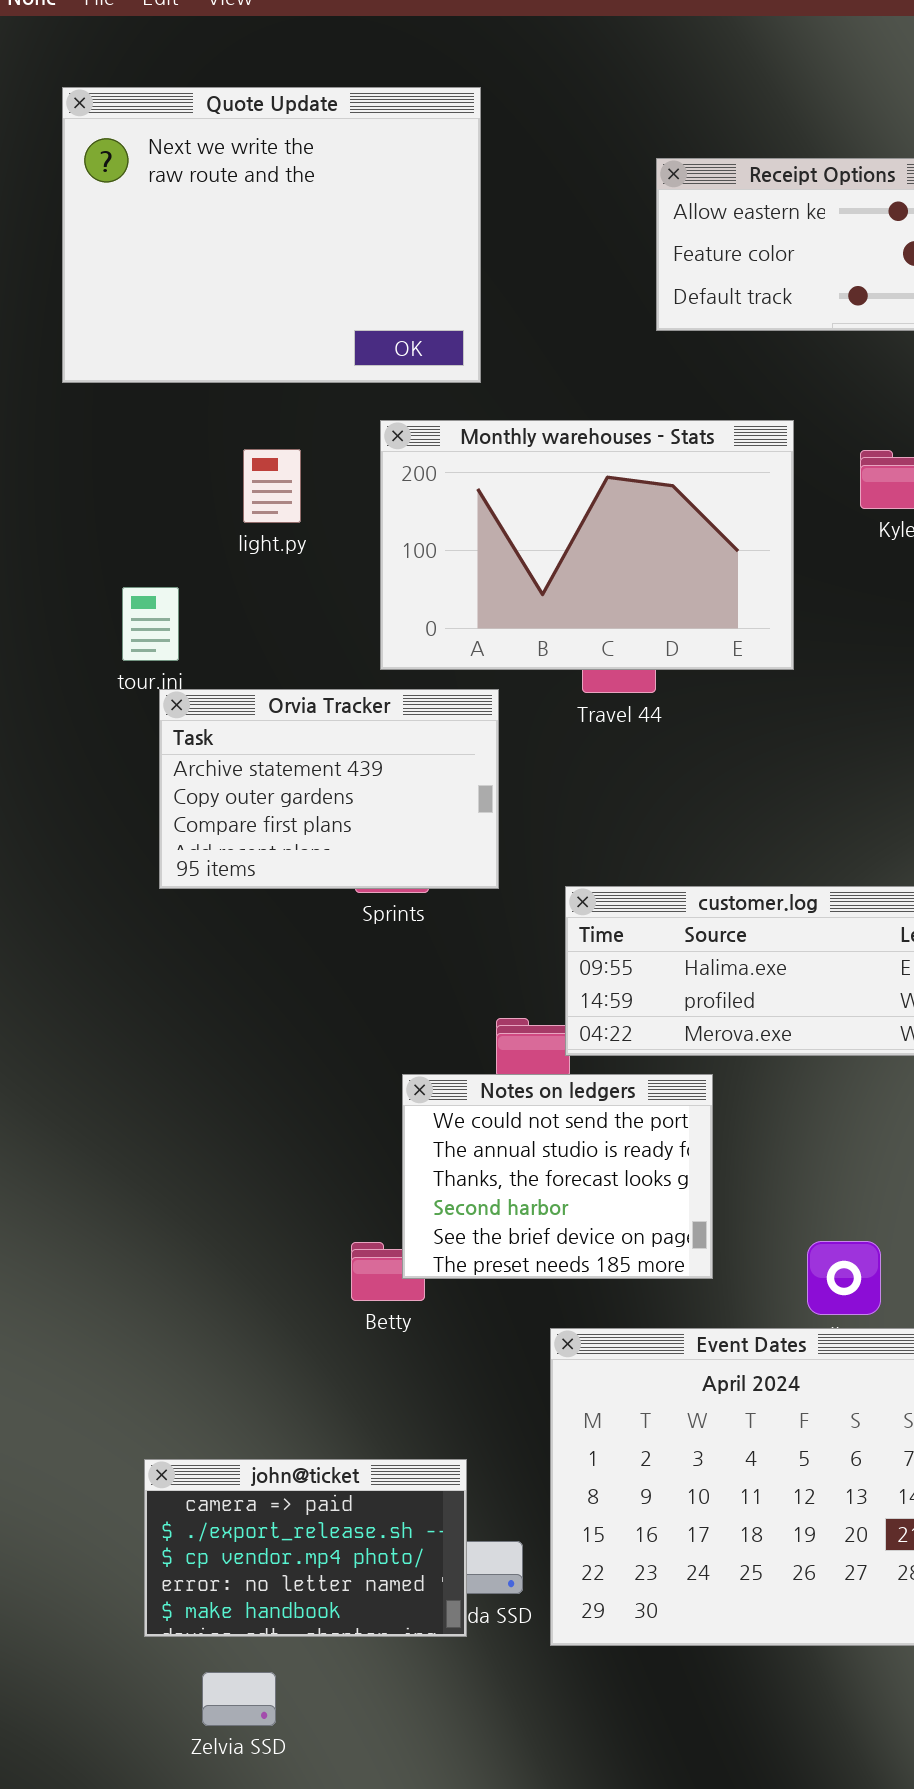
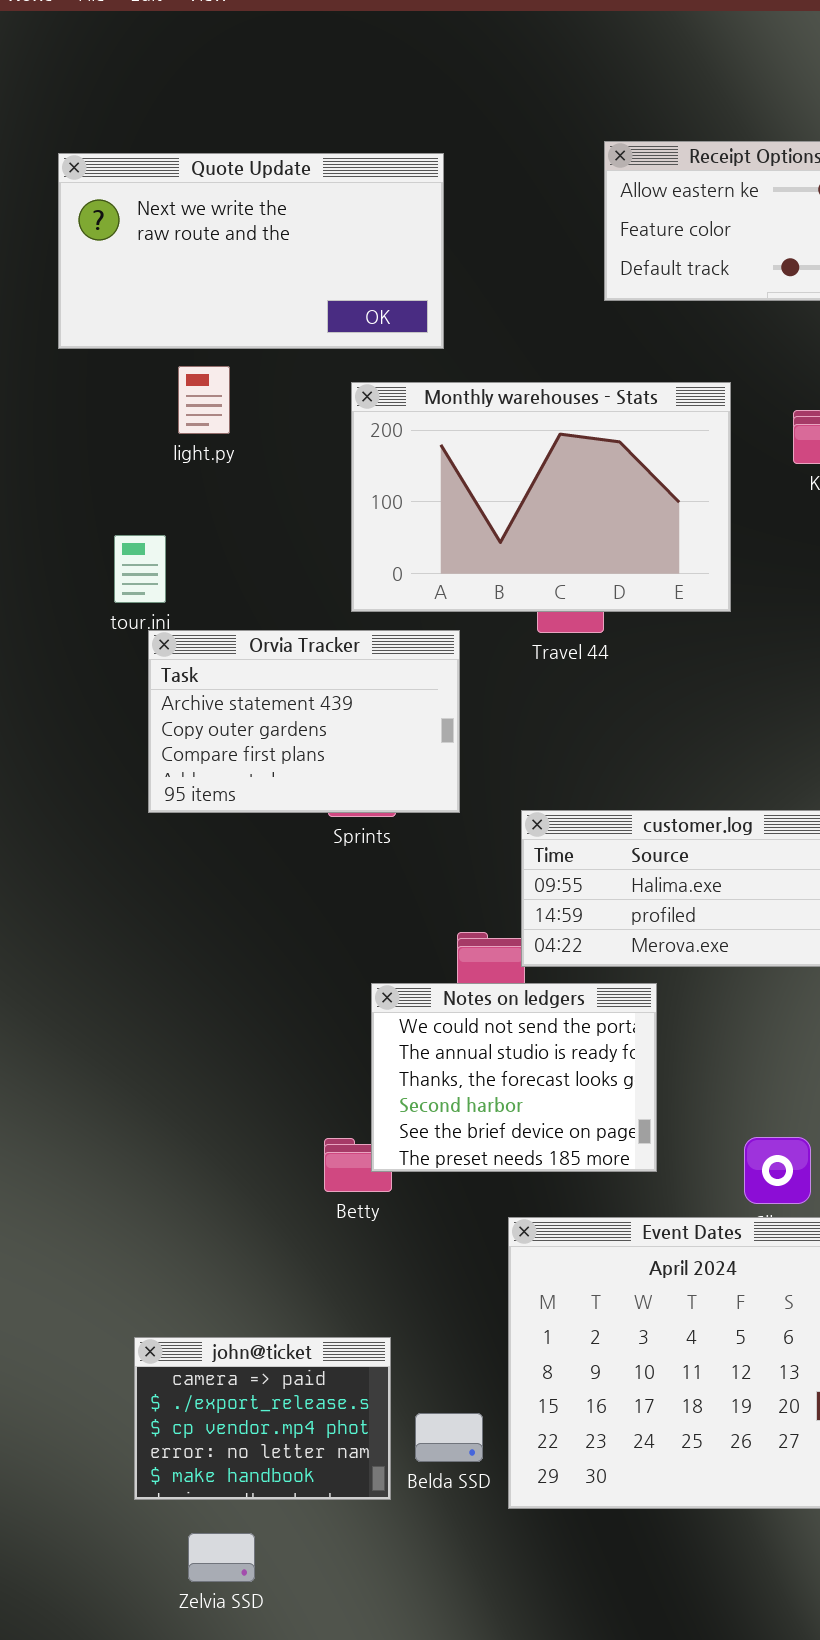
Quote Update: [62,87,481,383] -> [58,153,444,349], resized
light.py: [243,449,301,523] -> [178,366,230,434], moved
john@ticket: [144,1459,467,1637] -> [134,1337,391,1500], resized

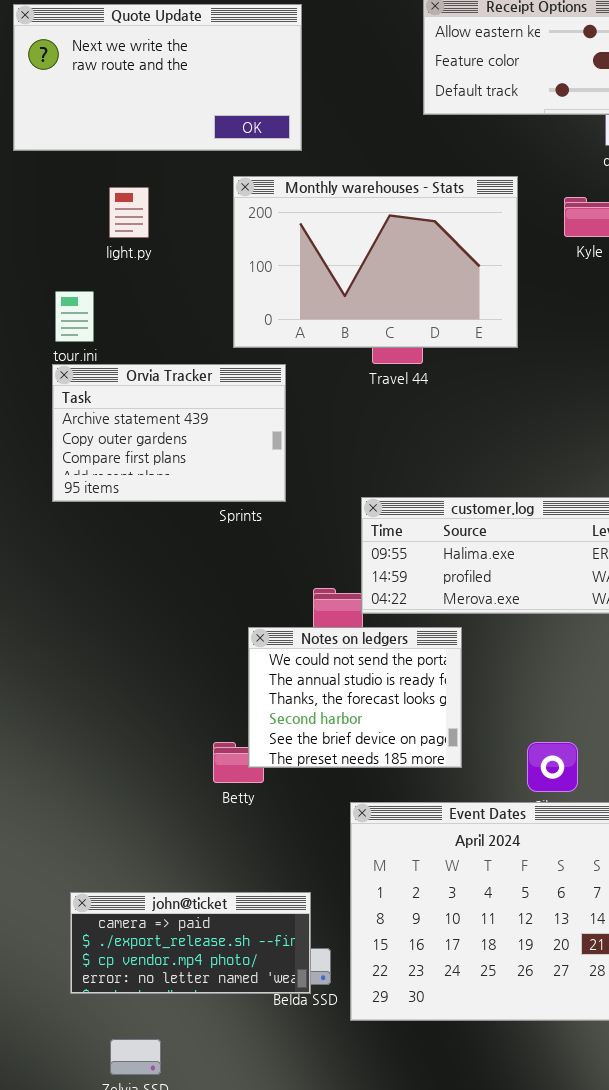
light.py: [178,366,230,434] -> [109,187,149,238], moved
Orvia Tracker: [148,630,460,813] -> [52,364,286,502], moved
john@ticket: [134,1337,391,1500] -> [70,892,311,994], resized

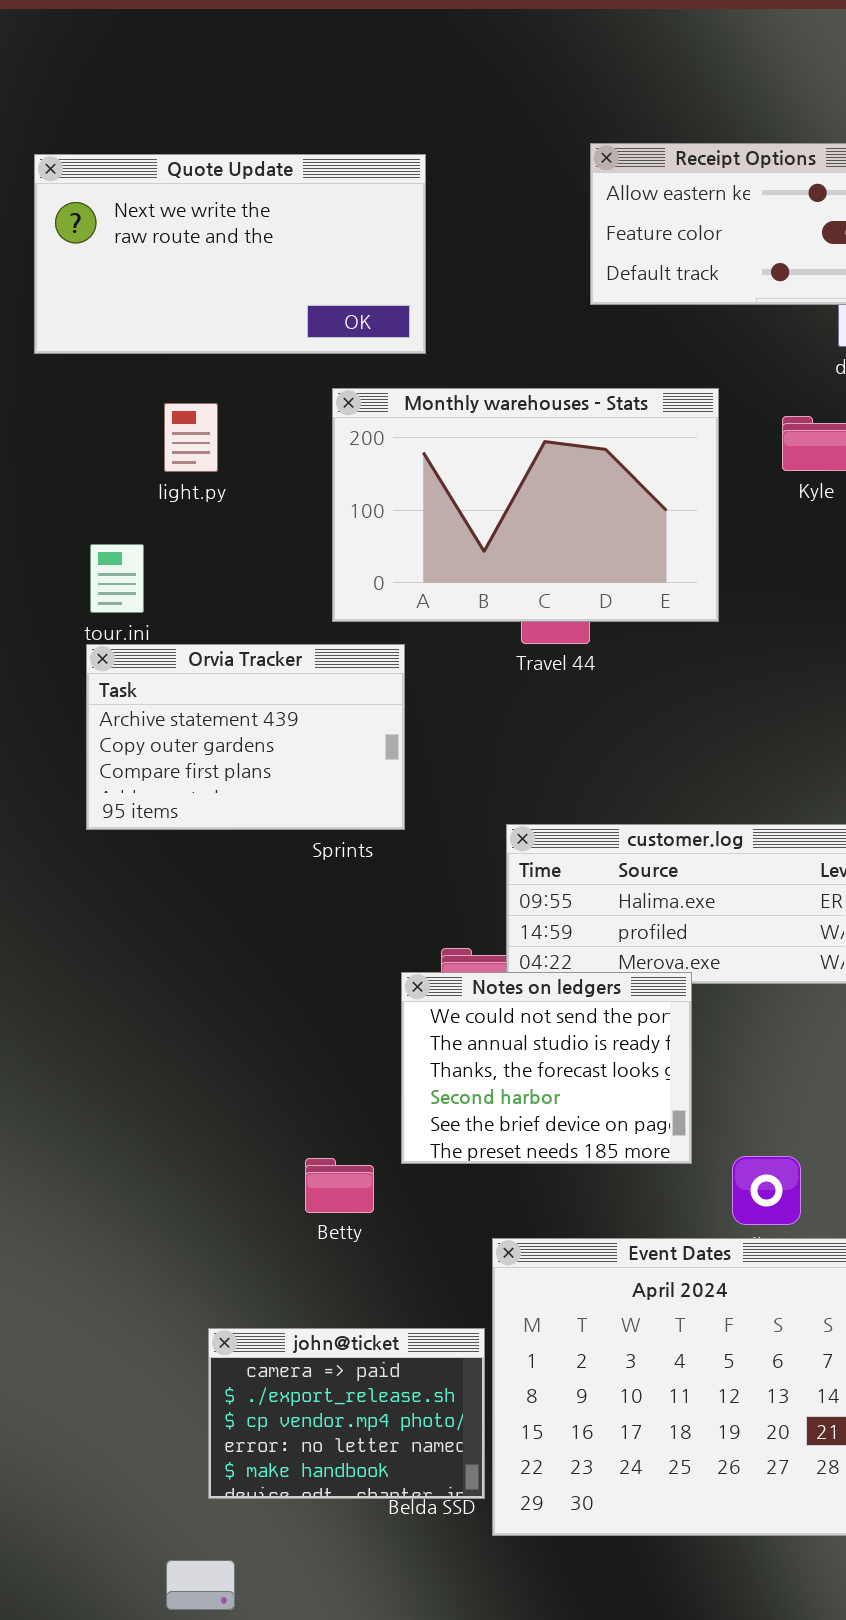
Notes on ledgers: [248,627,462,768] -> [401,972,692,1164], moved
john@ticket: [70,892,311,994] -> [208,1328,485,1499], moved, resized

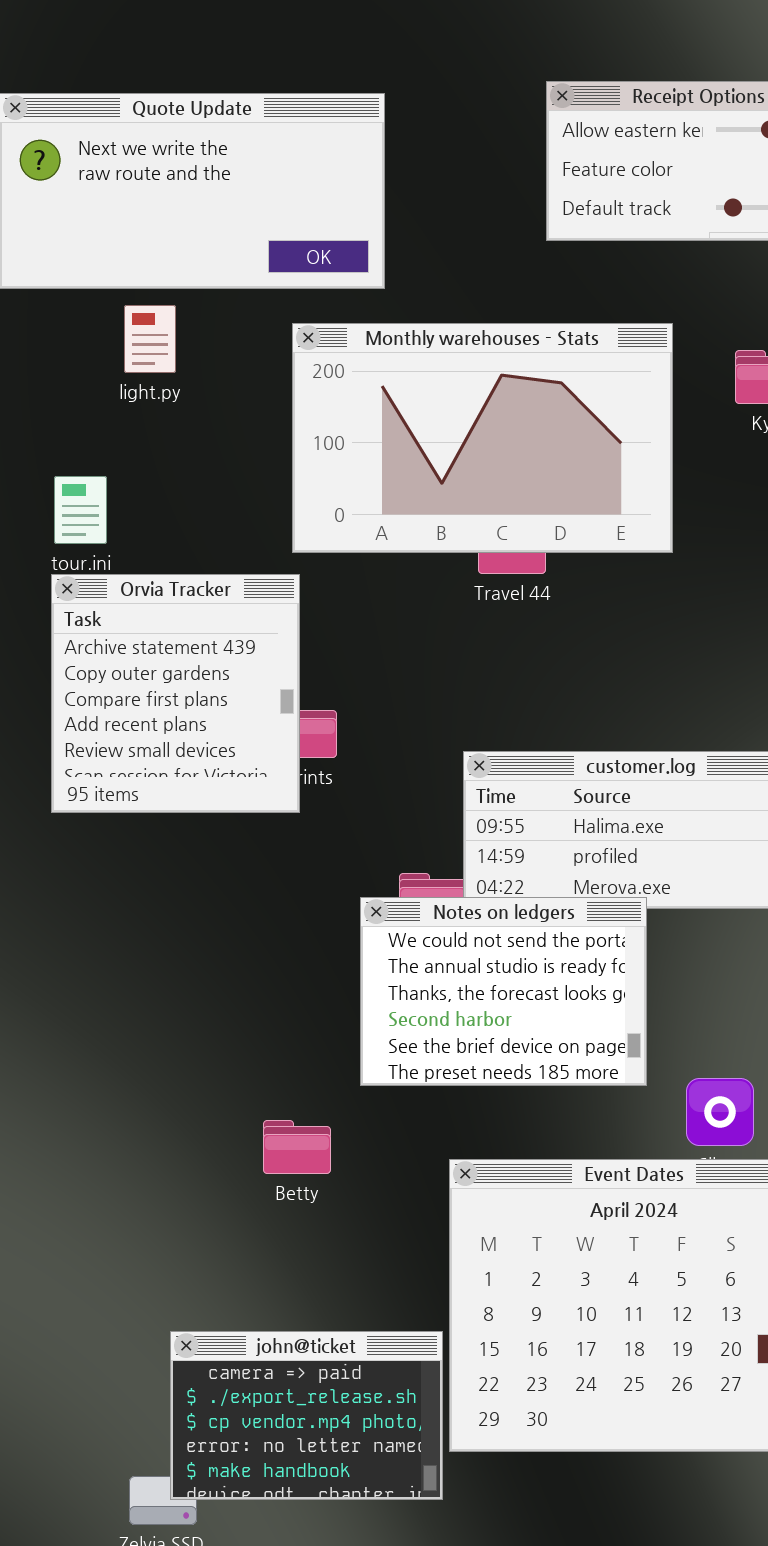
light.py: [164,403,218,472] -> [124,305,176,373], moved
Orvia Tracker: [86,644,405,830] -> [51,574,300,813], resized
Betty: [305,1158,374,1213] -> [263,1120,331,1174], moved
john@ticket: [208,1328,485,1499] -> [170,1331,443,1500], moved

